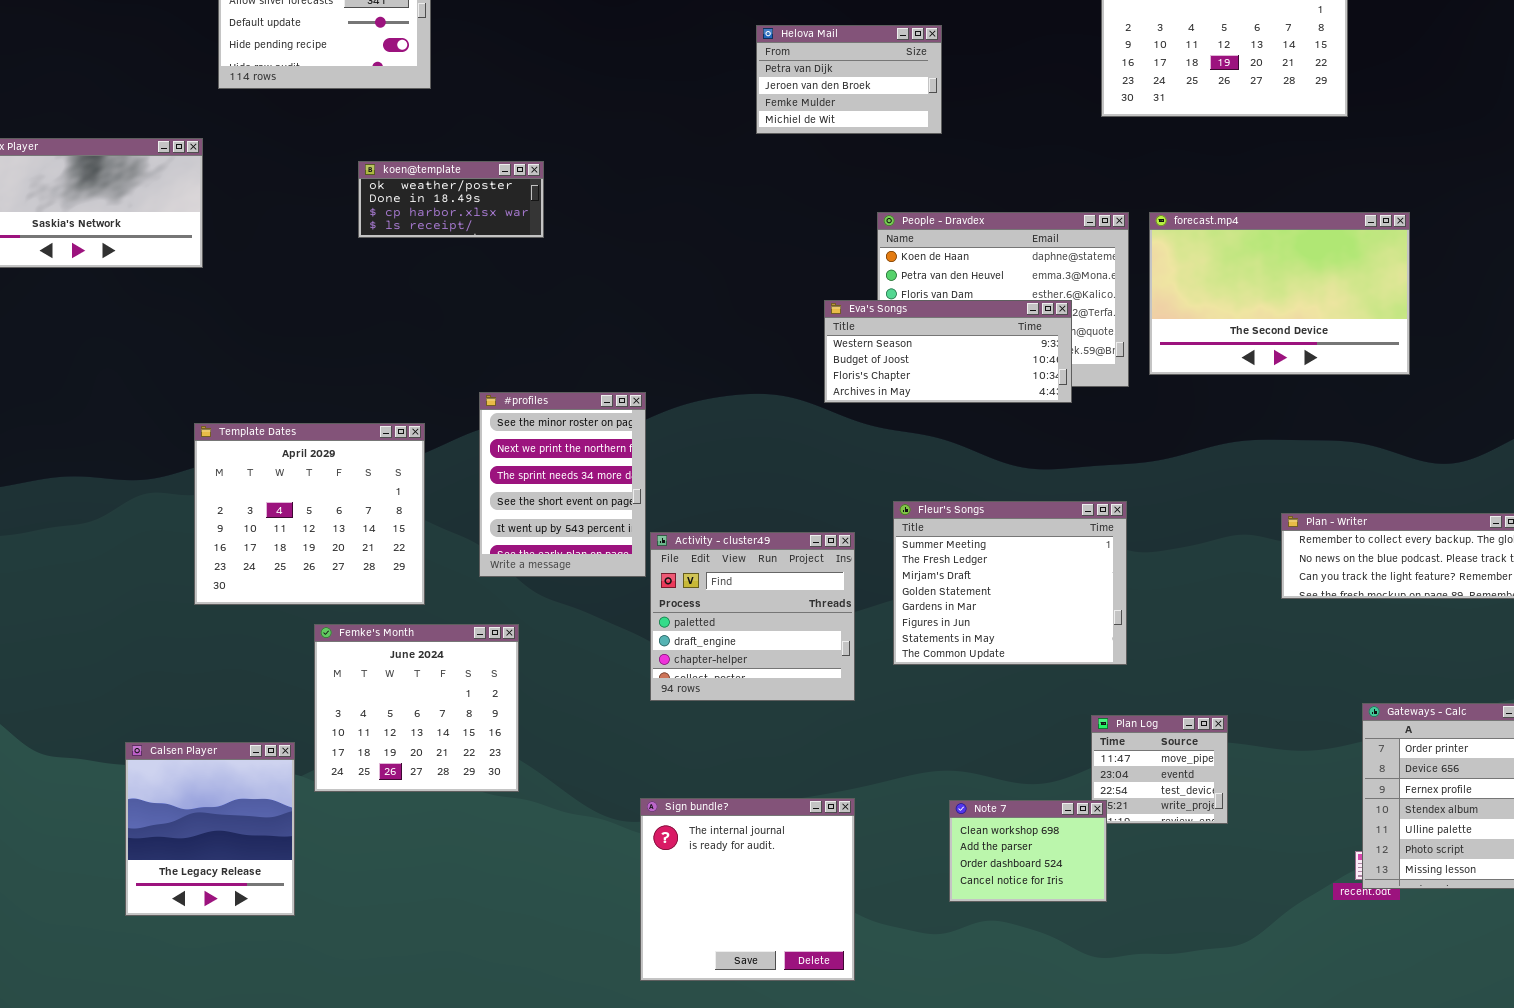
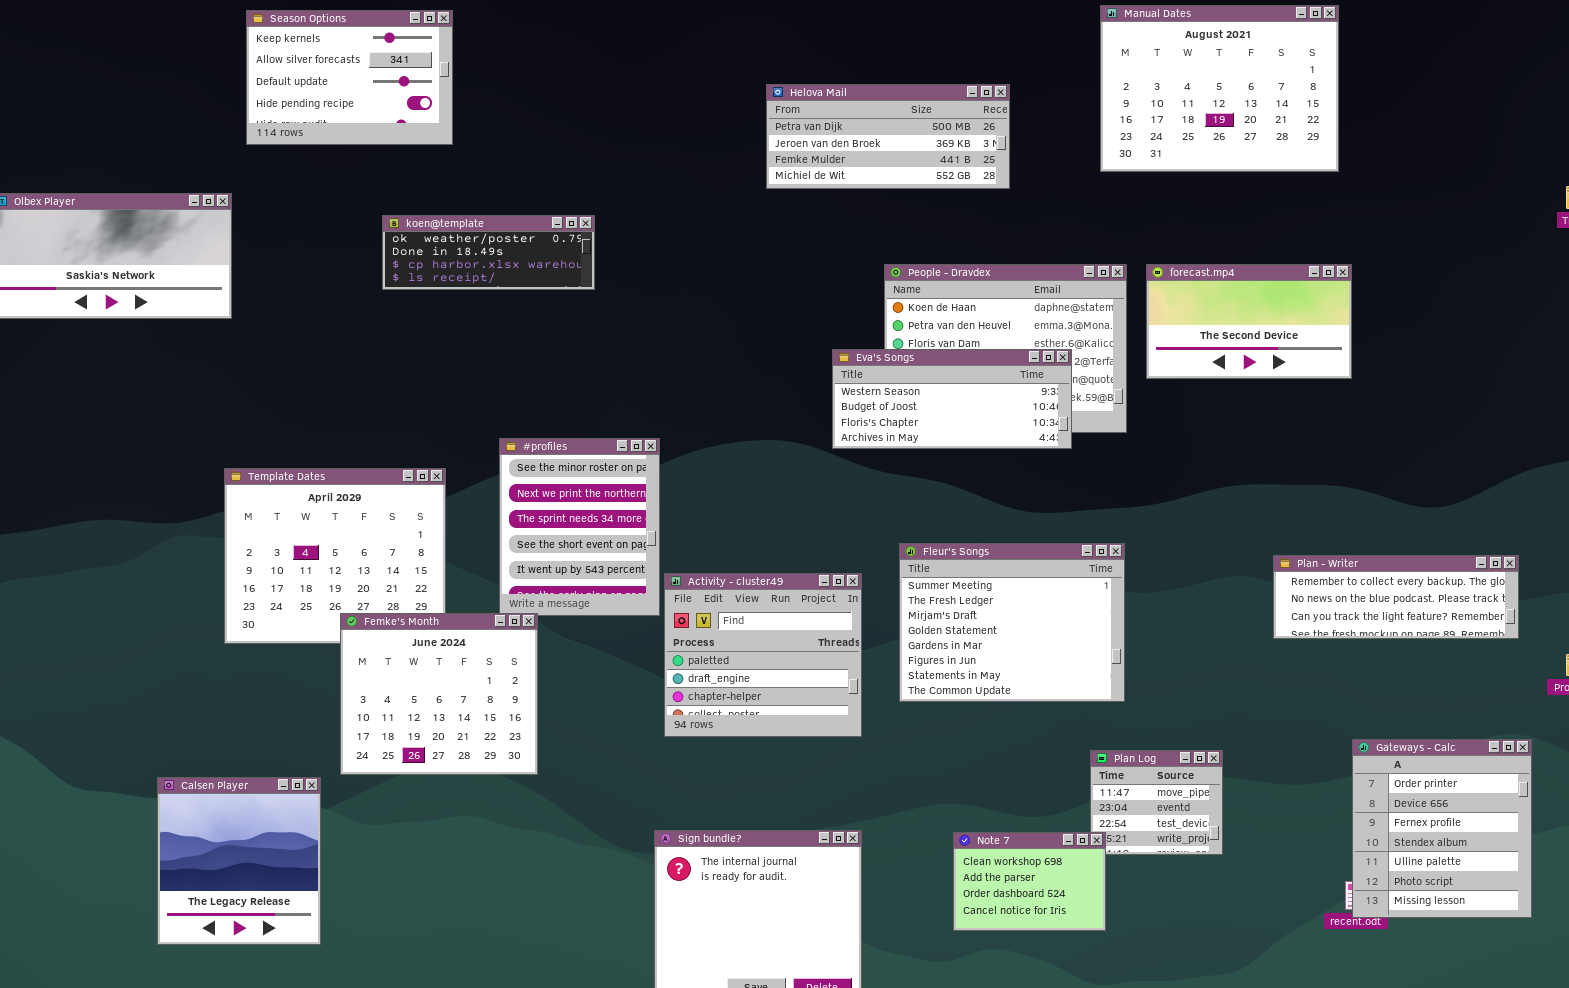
Helova Mail: [756,25,942,134] -> [766,84,1010,189], resized
koen@template: [358,161,544,238] -> [382,215,595,290], resized
forecast.mp4: [1149,212,1410,375] -> [1146,264,1352,379], resized
Femke's Month: [314,624,519,792] -> [340,613,538,775], moved

